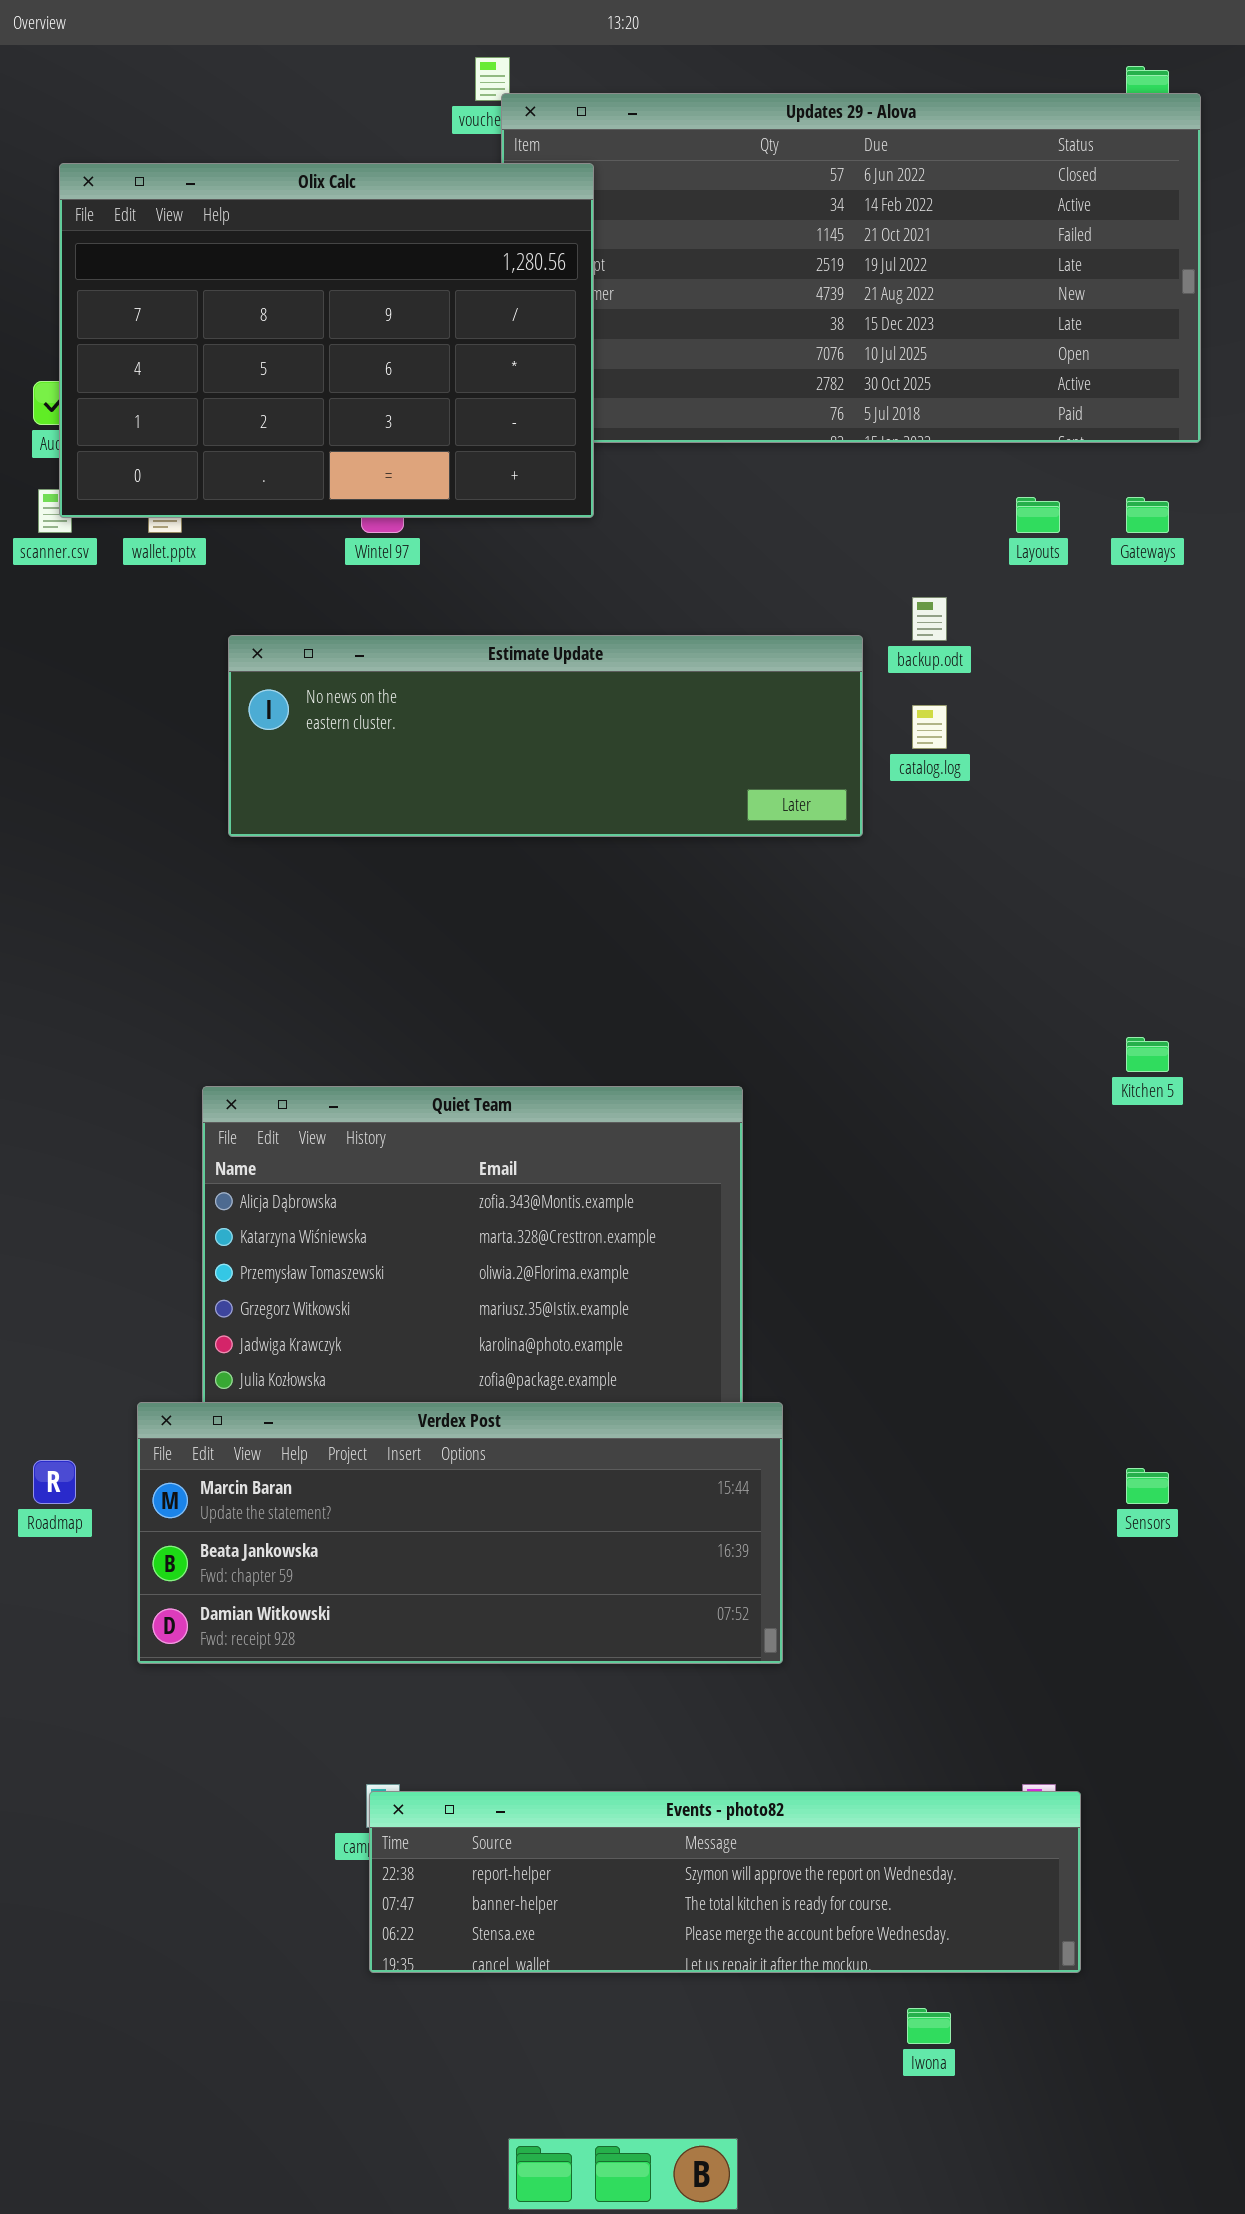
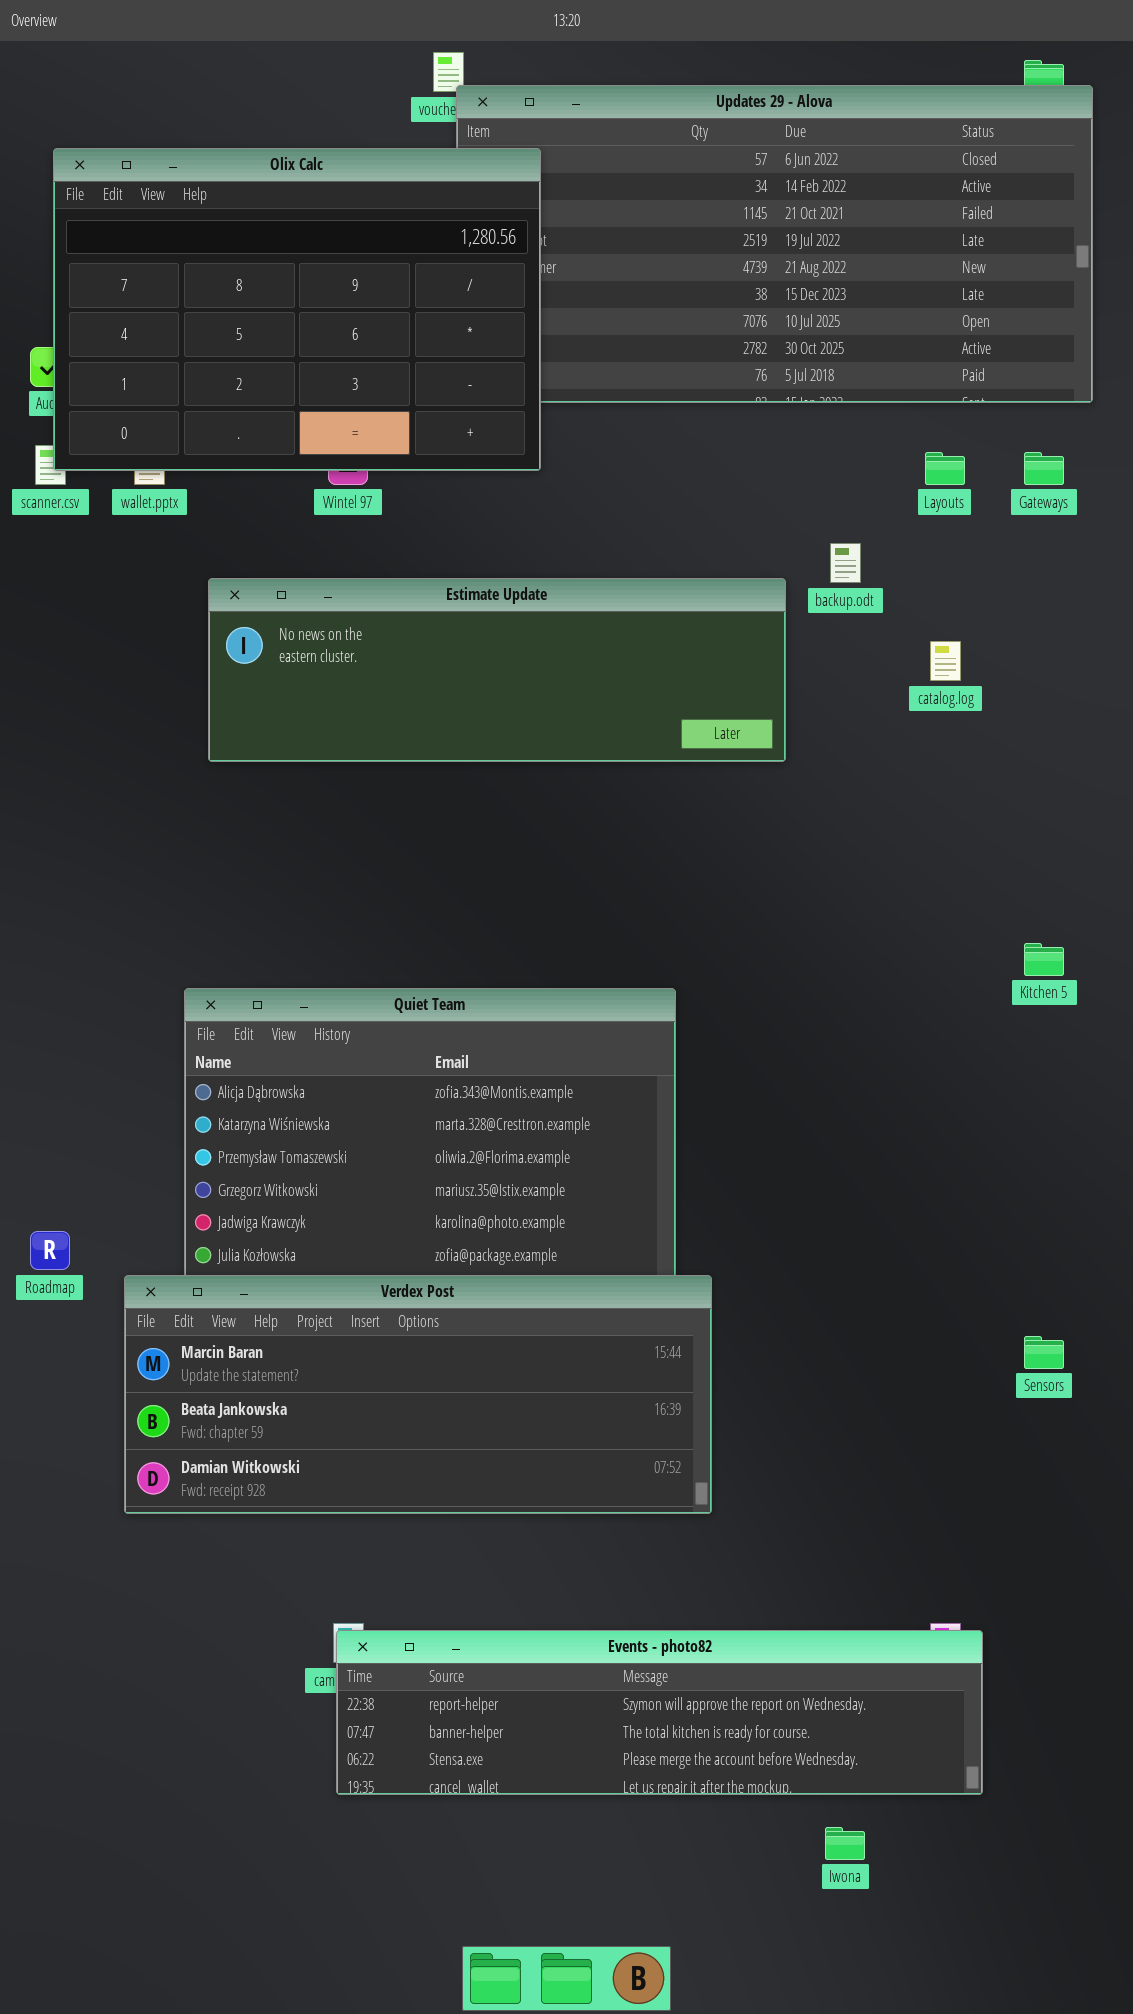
catalog.log: [912,705,947,749] -> [930,641,961,681], moved
Roadmap: [33,1460,76,1504] -> [30,1231,70,1270], moved

